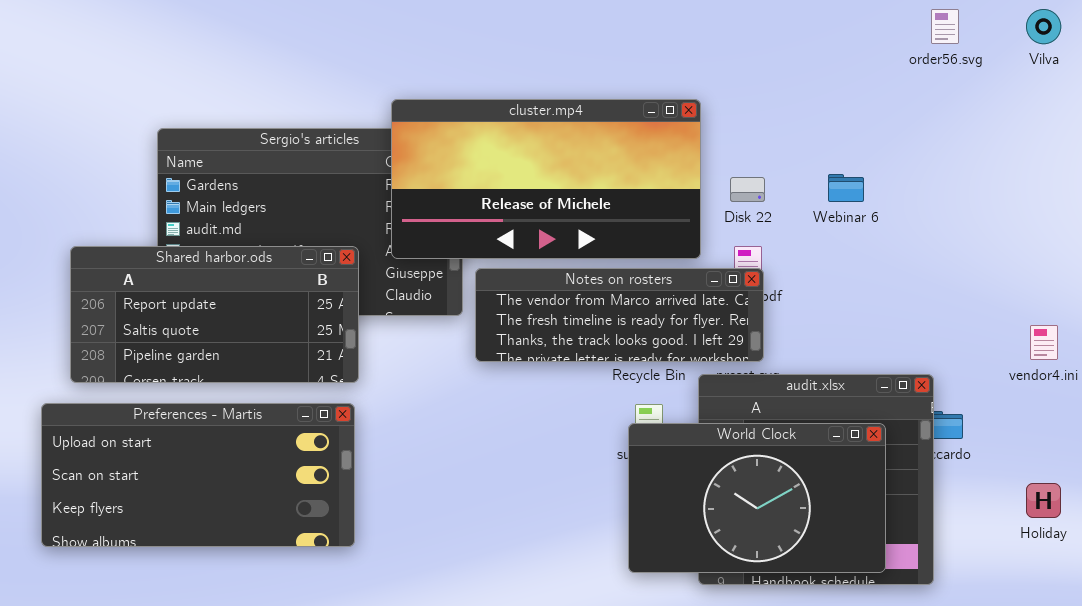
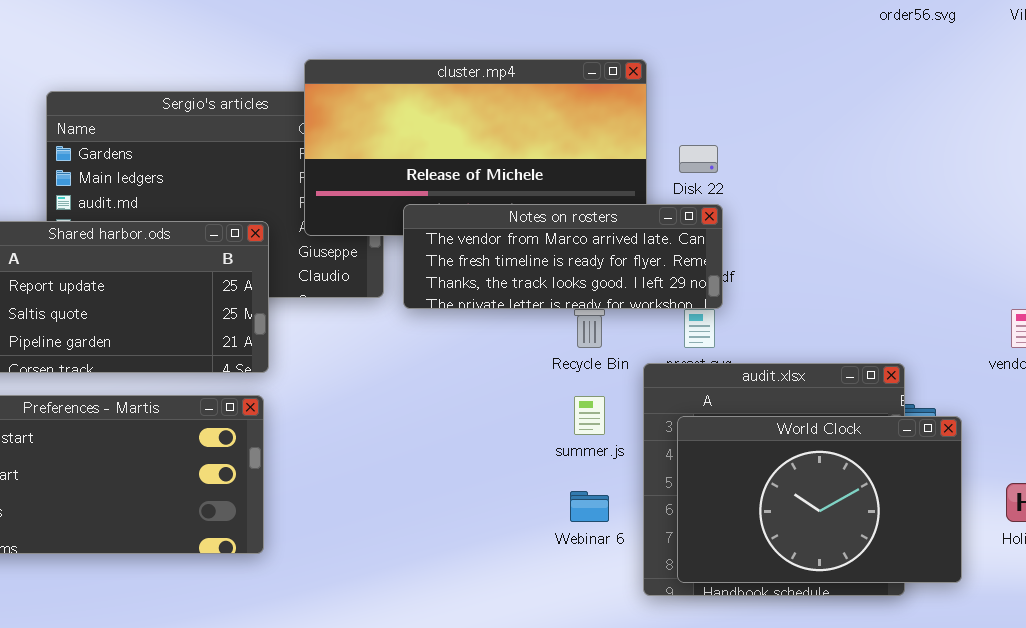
Webinar 6: [828,174,864,202] -> [570,491,609,522], moved
Notes on rosters: [475,268,764,362] -> [403,204,723,309], moved
World Clock: [628,423,886,573] -> [677,416,962,583], moved

